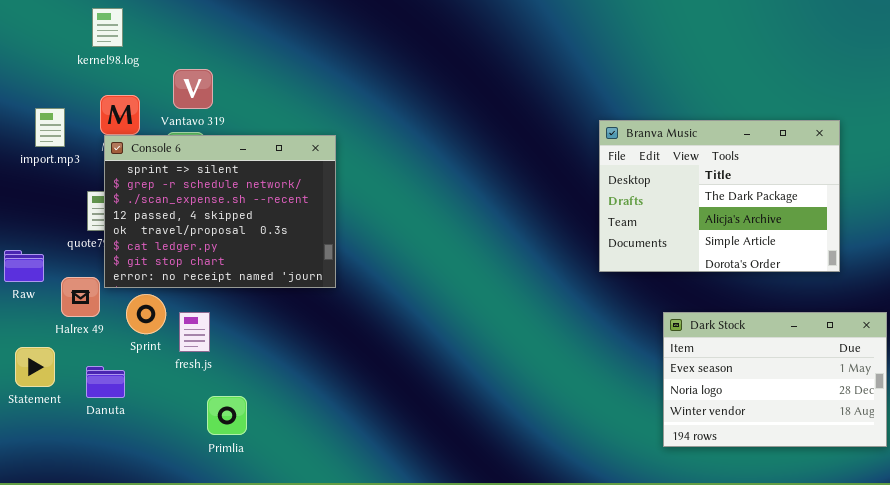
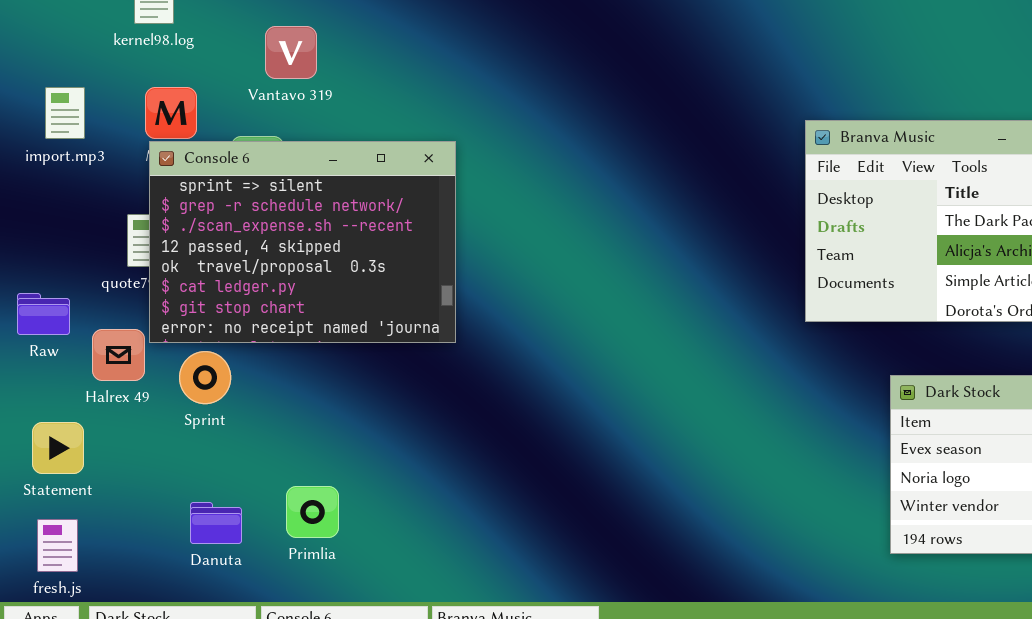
Vantavo 319: [173,69,213,109] -> [265,26,317,79], moved
import.mp3: [35,108,65,147] -> [45,87,85,139], moved
fresh.js: [179,312,210,352] -> [37,519,78,572], moved
Danuta: [86,366,125,398] -> [190,502,242,544], moved

